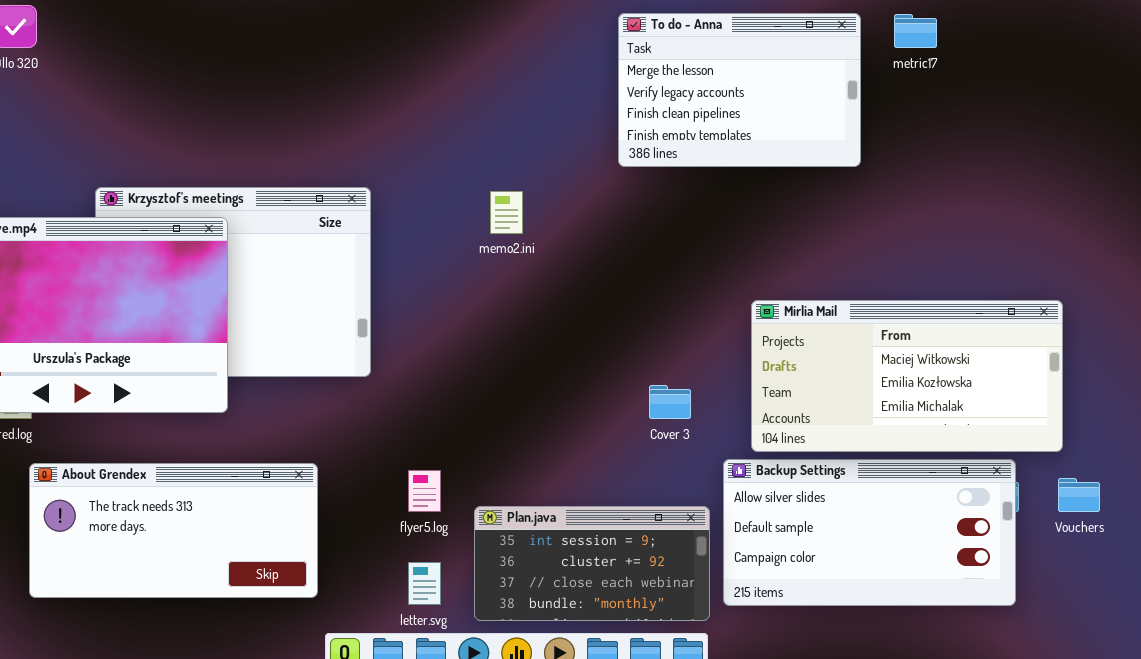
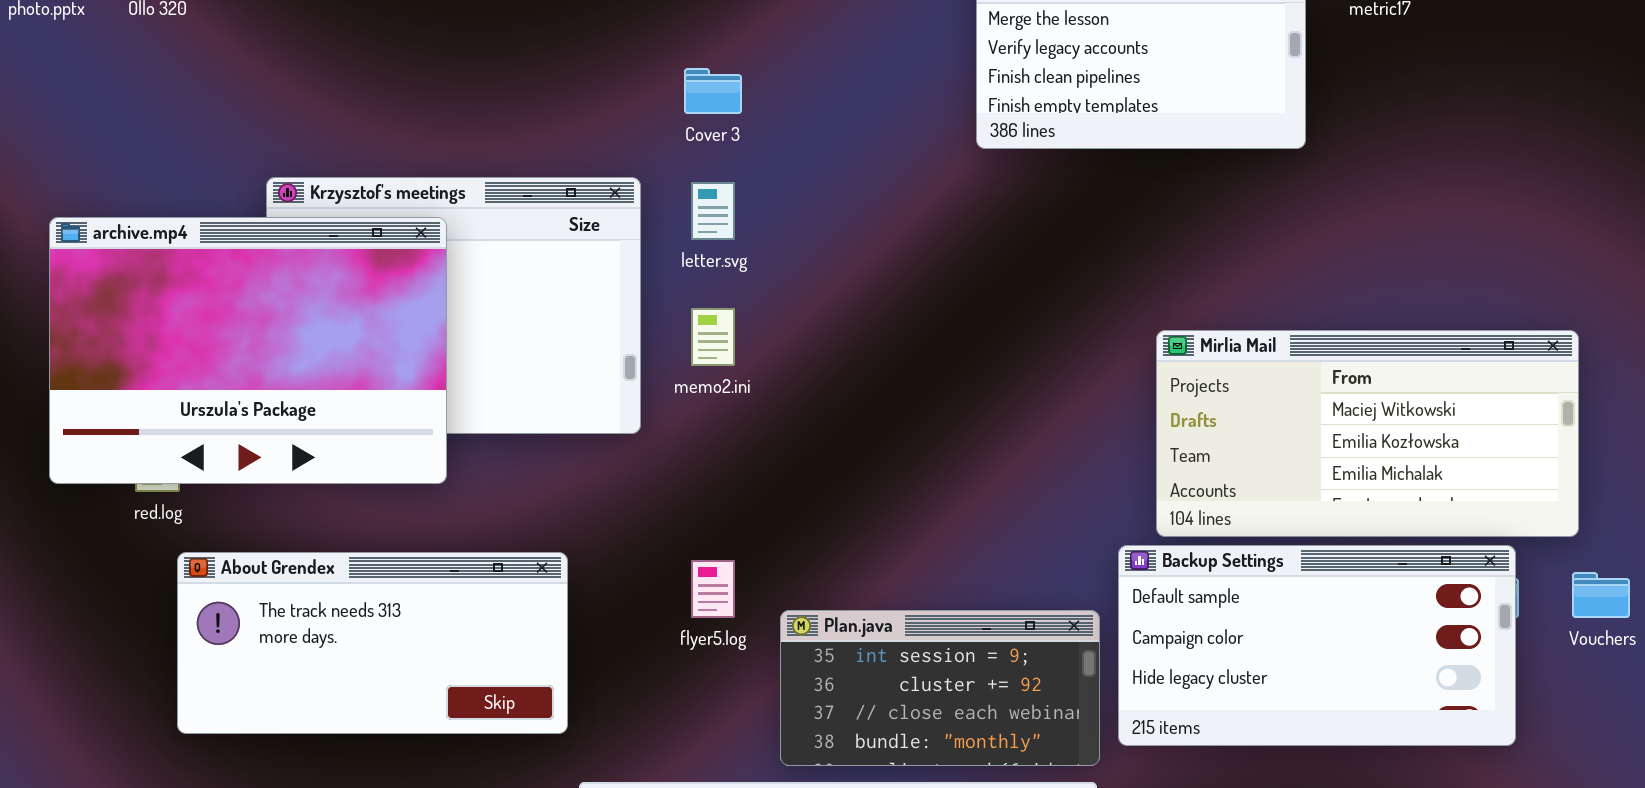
memo2.ini: [490,191,523,234] -> [691,308,735,366], moved
Cover 3: [649,385,691,419] -> [684,68,742,114], moved
Backup Settings: [723,459,1016,606] -> [1118,545,1516,746], scrolled down 1 row
letter.svg: [408,562,441,605] -> [691,182,735,240], moved

